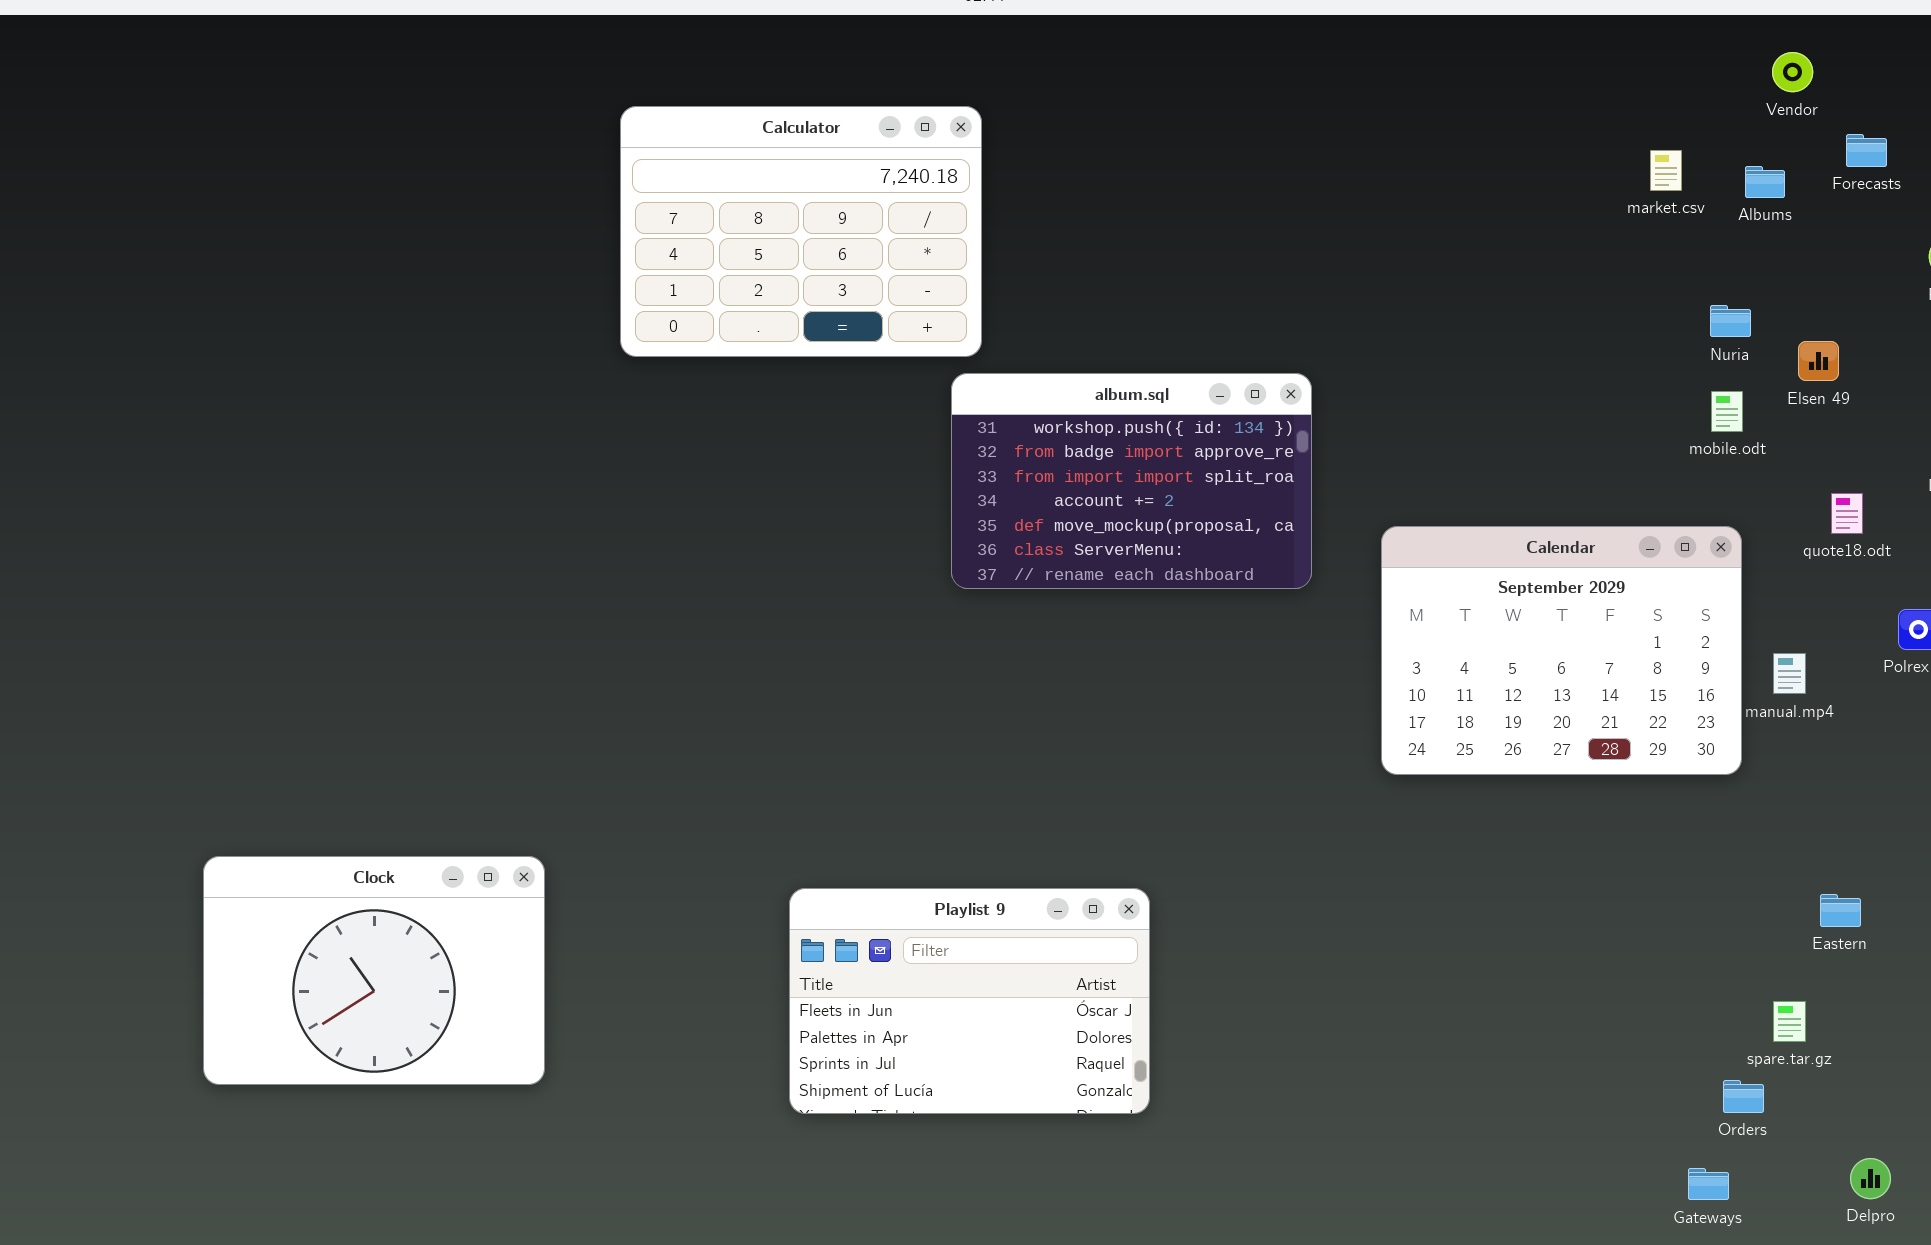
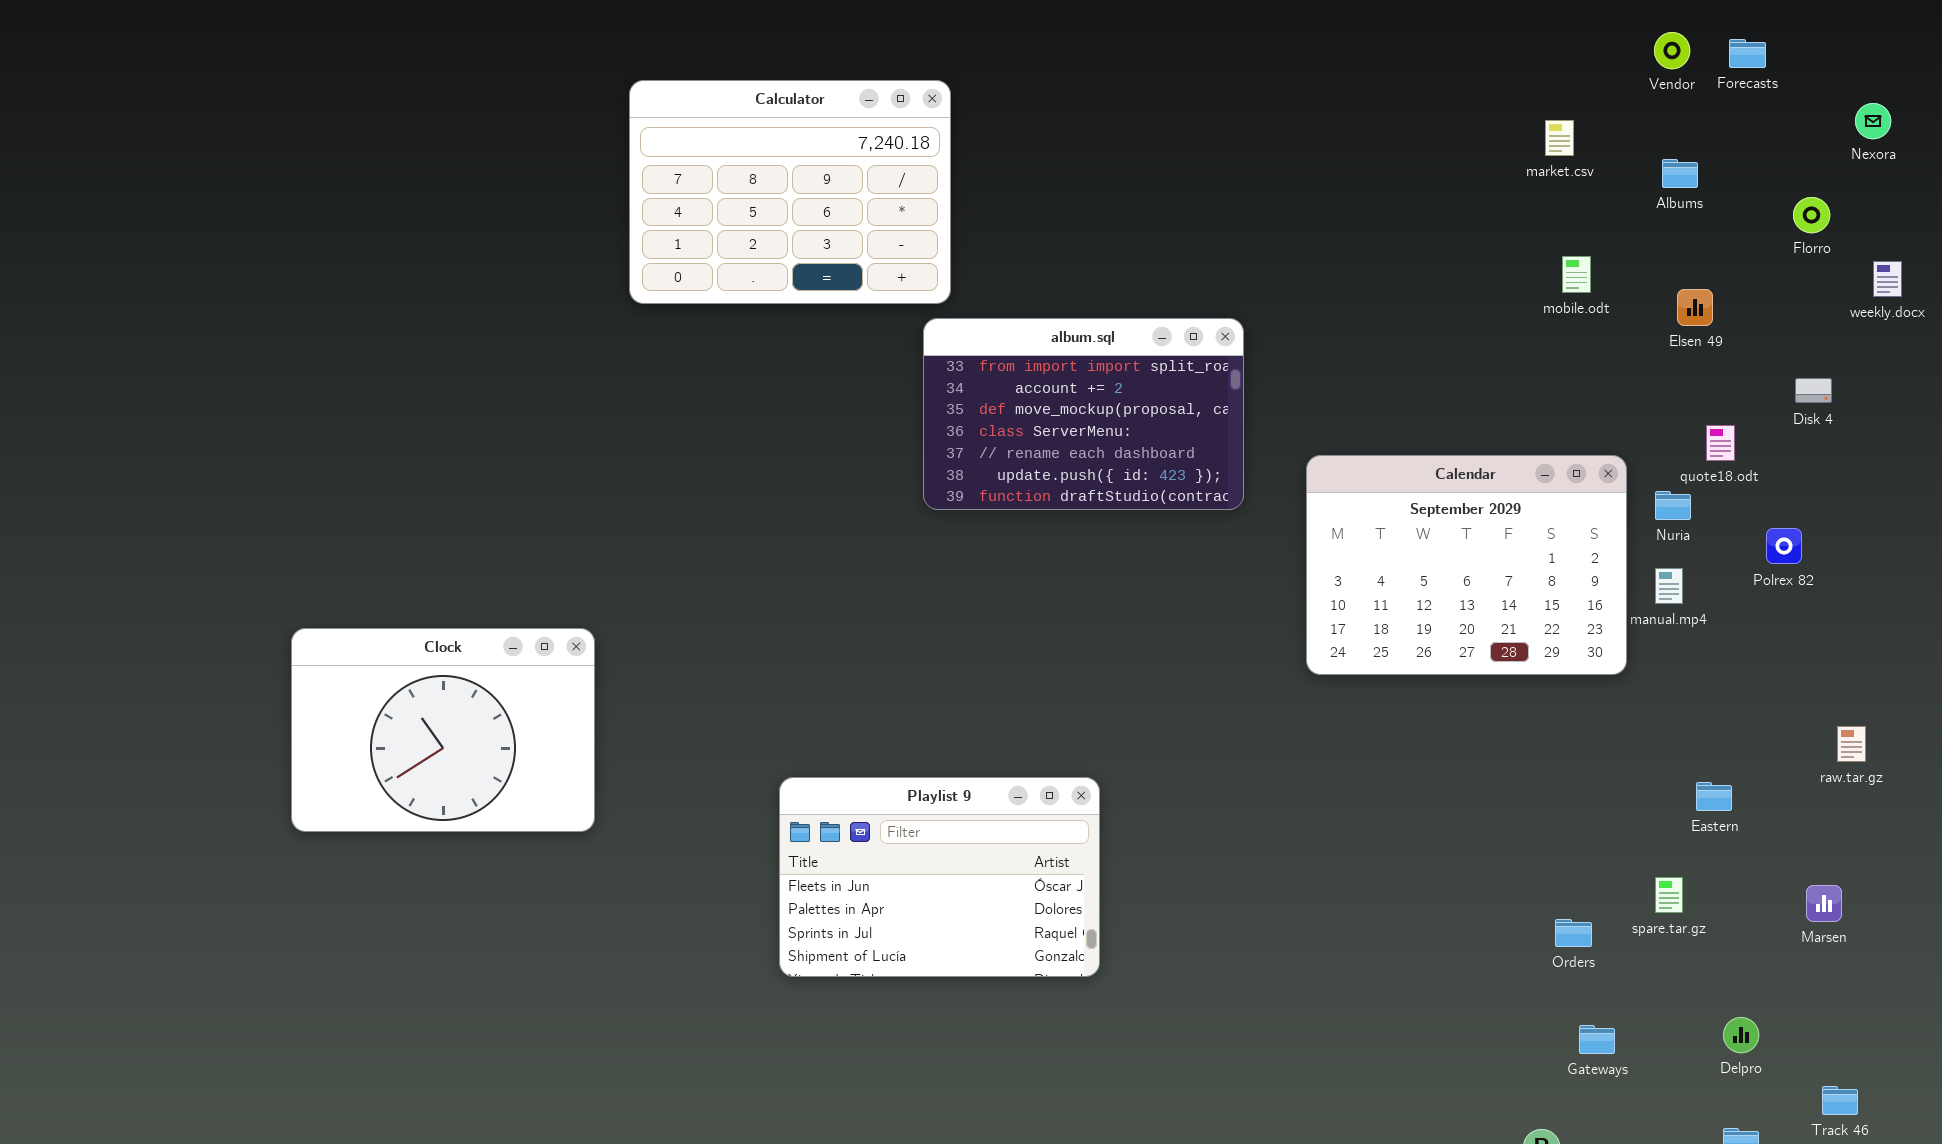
Forecasts: [1846,134,1887,167] -> [1729,39,1766,68], moved
Albums: [1745,166,1785,198] -> [1662,159,1698,188], moved
Nuria: [1710,305,1751,337] -> [1655,491,1691,520], moved
album.sql: [951,373,1312,589] -> [923,318,1244,510], scrolled down 2 rows
mobile.odt: [1711,391,1743,432] -> [1562,256,1591,293], moved
Clock: [203,856,545,1085] -> [291,628,595,832], moved
Orders: [1723,1080,1764,1113] -> [1555,919,1592,947], moved

